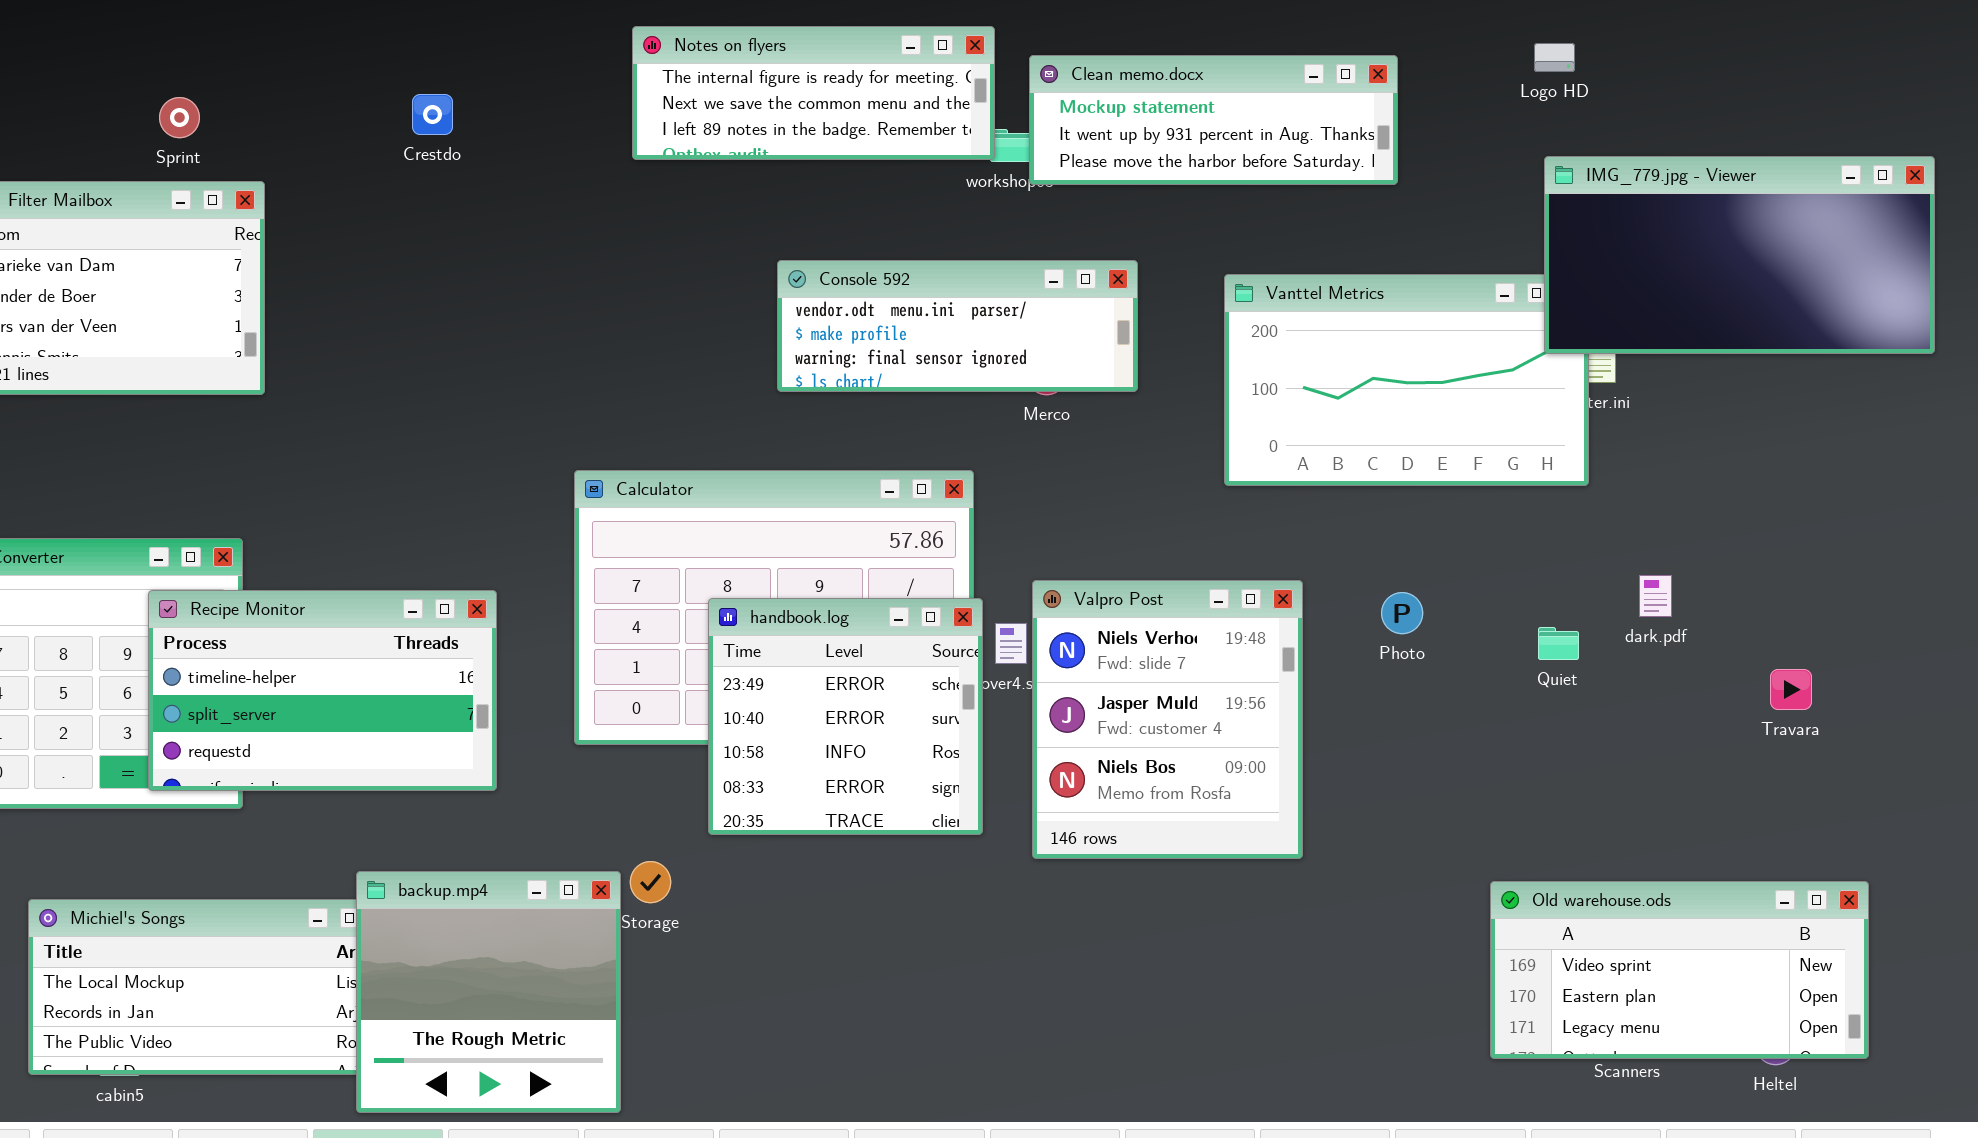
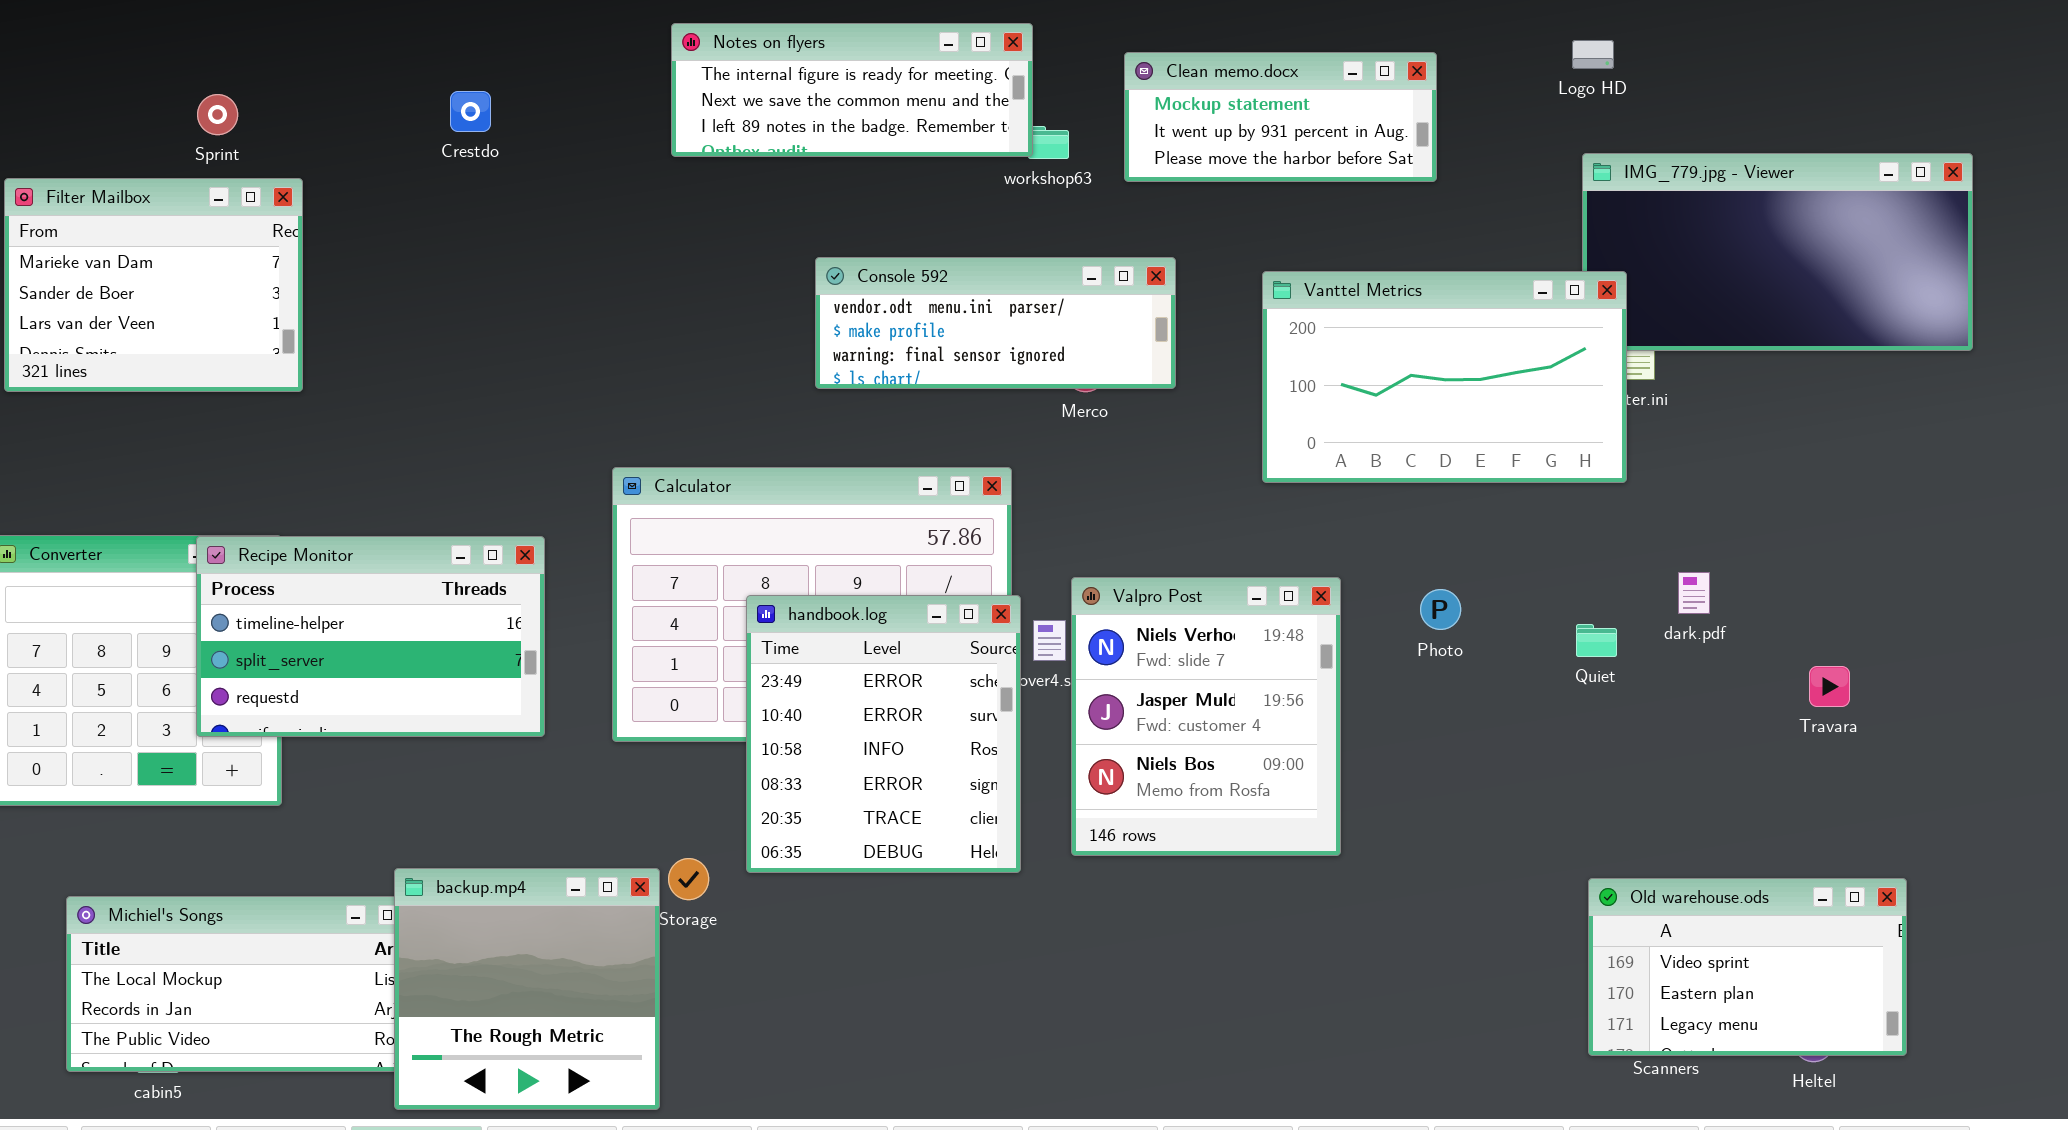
Clean memo.docx: [1029,55,1398,185] -> [1124,52,1437,182], resized
Vanttel Metrics: [1224,274,1589,486] -> [1262,271,1627,483], raised
Recipe Monitor: [148,590,497,791] -> [196,536,545,737], moved
handbook.log: [708,598,983,835] -> [746,595,1021,873], resized
Old warehouse.ods: [1490,881,1869,1059] -> [1588,878,1907,1056], resized

